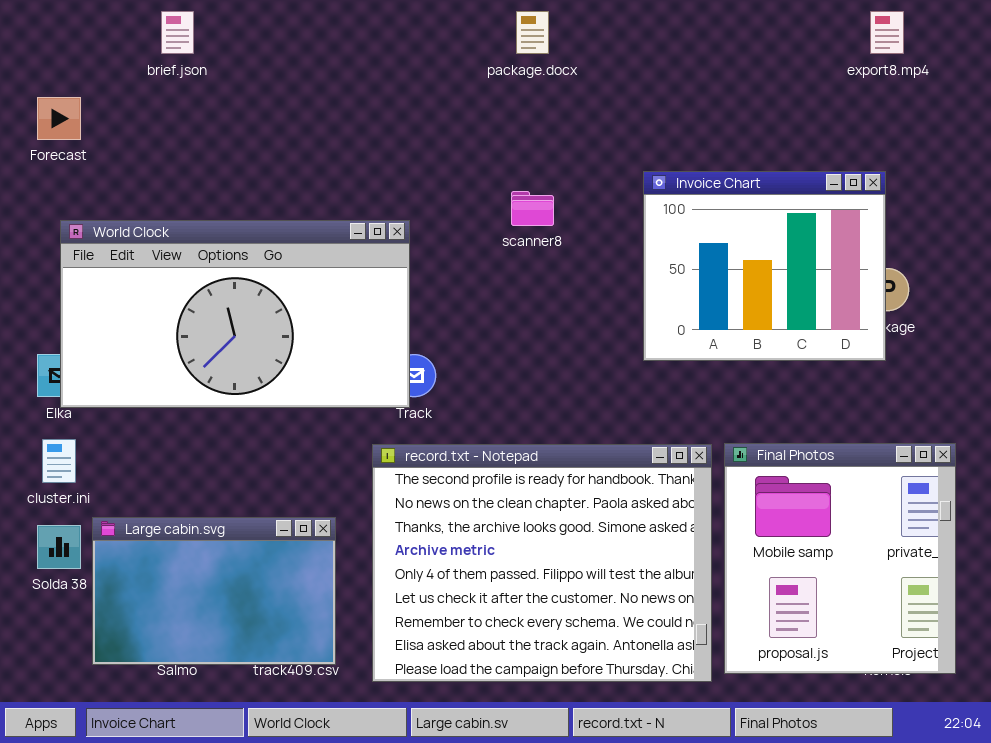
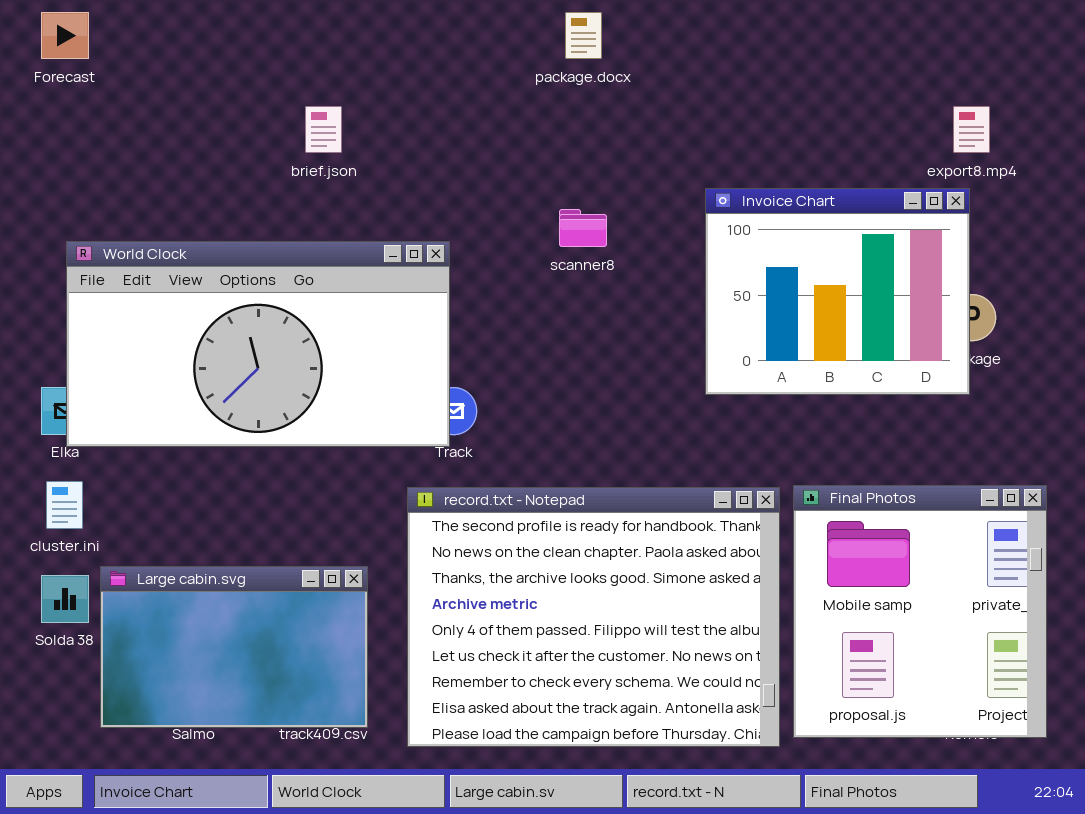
brief.json: [161,11,194,54] -> [305,106,342,153], moved
export8.mp4: [870,11,904,54] -> [953,106,990,153], moved
Forecast: [37,97,81,140] -> [41,12,89,59], moved

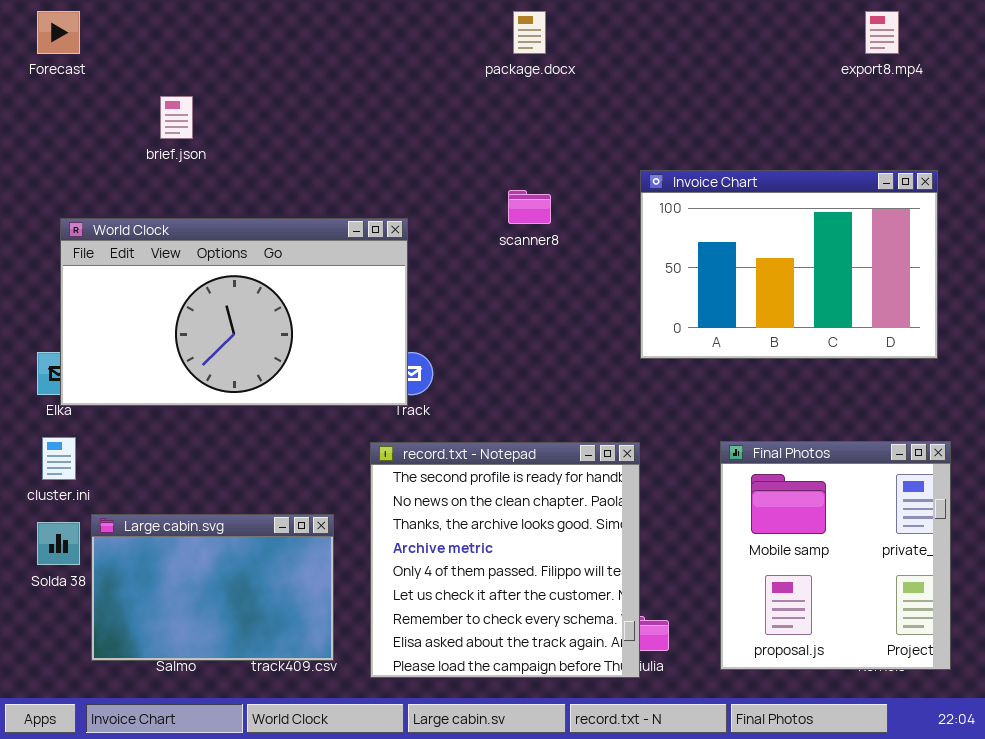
brief.json: [305,106,342,153] -> [160,96,193,139], moved
export8.mp4: [953,106,990,153] -> [865,11,899,54], moved
Invoice Chart: [705,188,970,395] -> [640,170,938,359], resized
record.txt - Notepad: [407,487,780,747] -> [370,442,640,678], resized

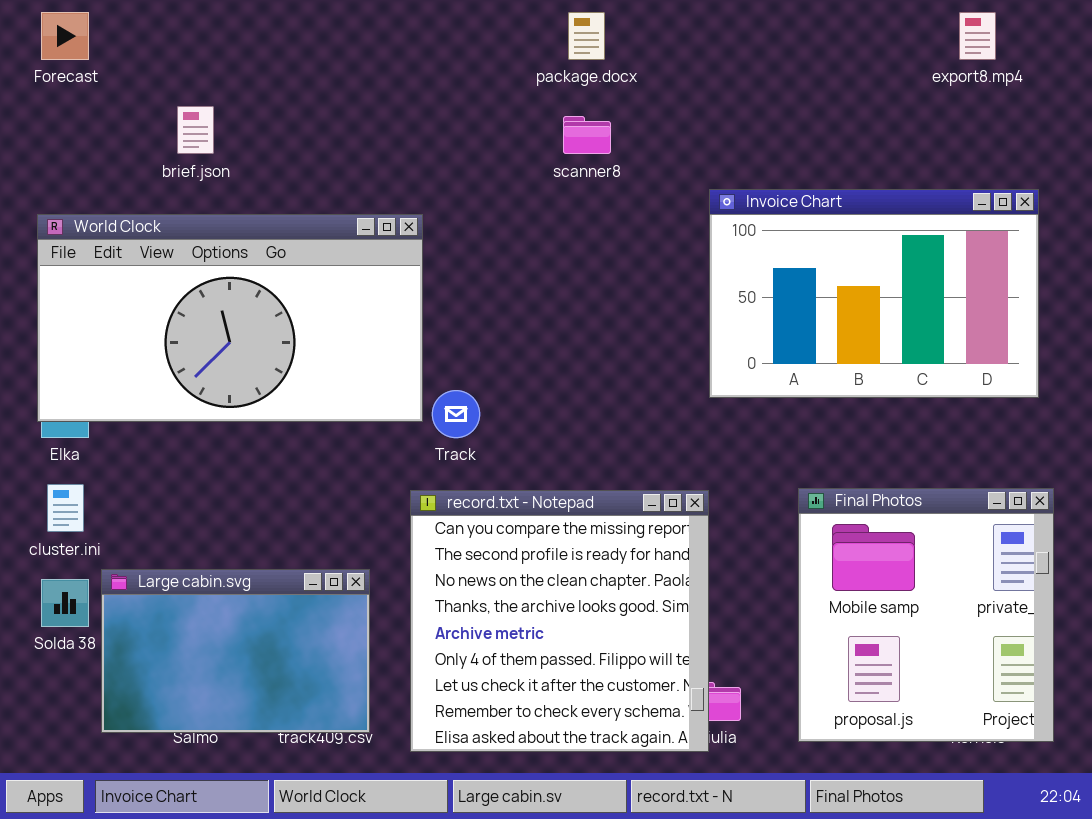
scanner8: [508,190,551,224] -> [563,116,611,154], moved
World Clock: [60,218,408,406] -> [37,214,423,422], moved
record.txt - Notepad: [370,442,640,678] -> [410,490,709,752], scrolled up 1 row

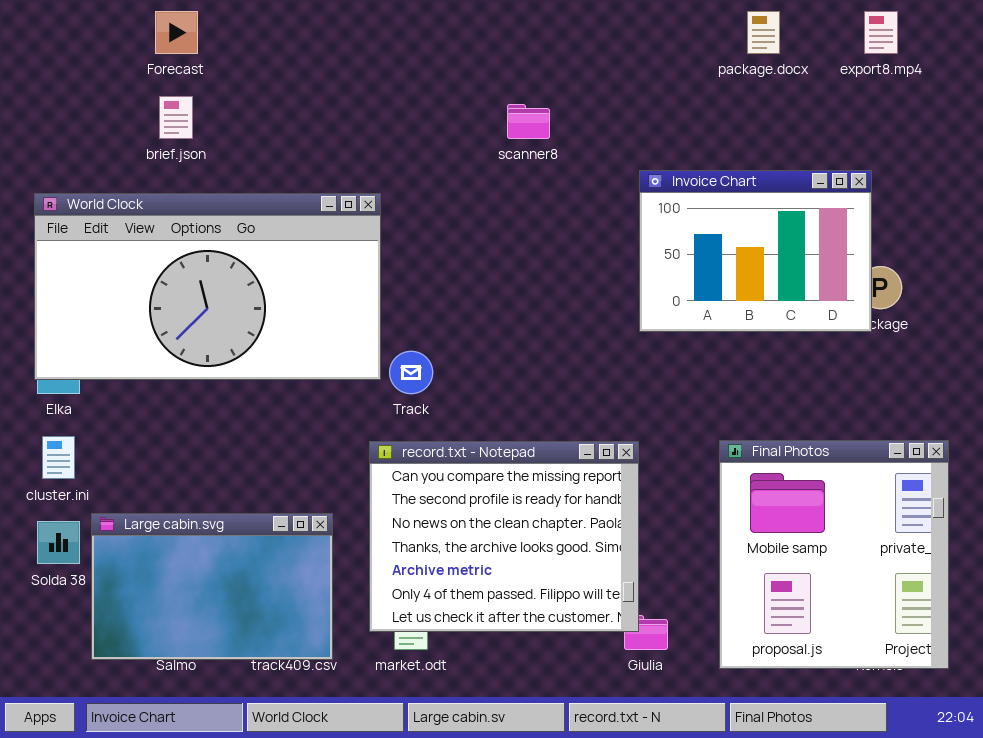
Forecast: [41,12,89,60] -> [155,11,198,54], moved
package.docx: [568,12,605,60] -> [747,11,780,54], moved
Invoice Chart: [709,189,1039,398] -> [639,170,872,332], resized
record.txt - Notepad: [410,490,709,752] -> [369,441,639,632], resized

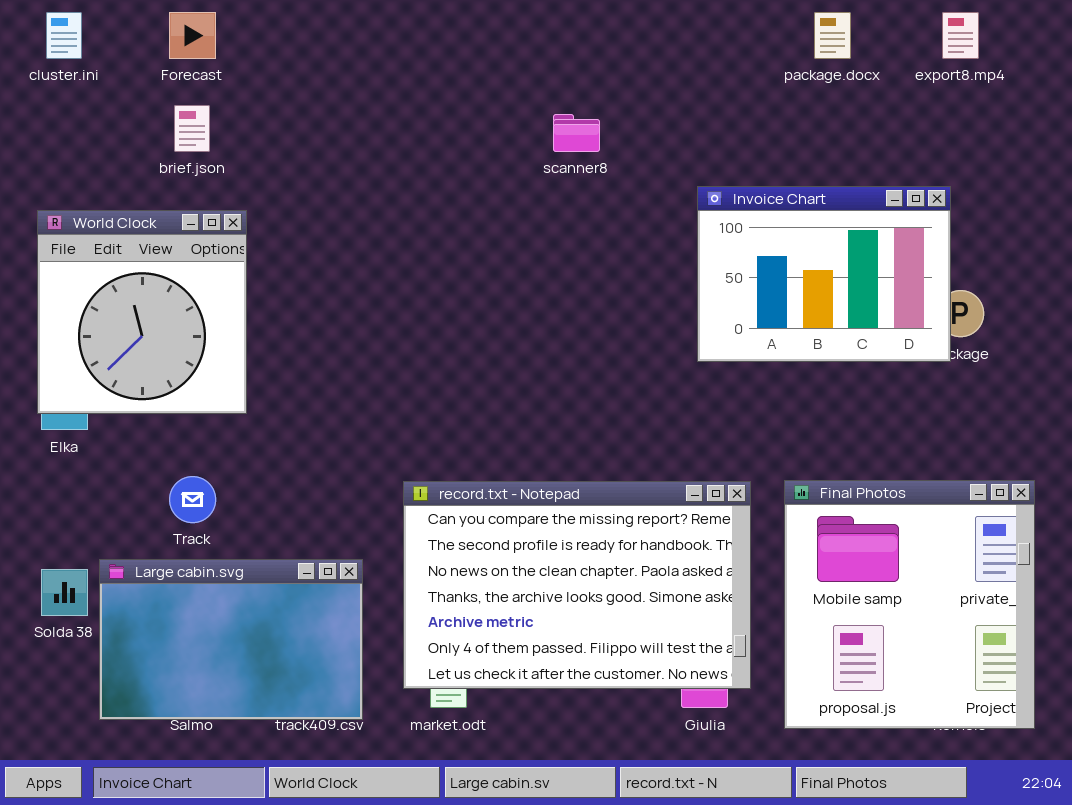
World Clock: [34,193,381,380] -> [37,210,247,414], resized
Track: [389,351,433,394] -> [169,476,216,523], moved
cluster.ini: [42,436,75,479] -> [46,12,82,59], moved
record.txt - Notepad: [369,441,639,632] -> [403,481,751,689], resized

